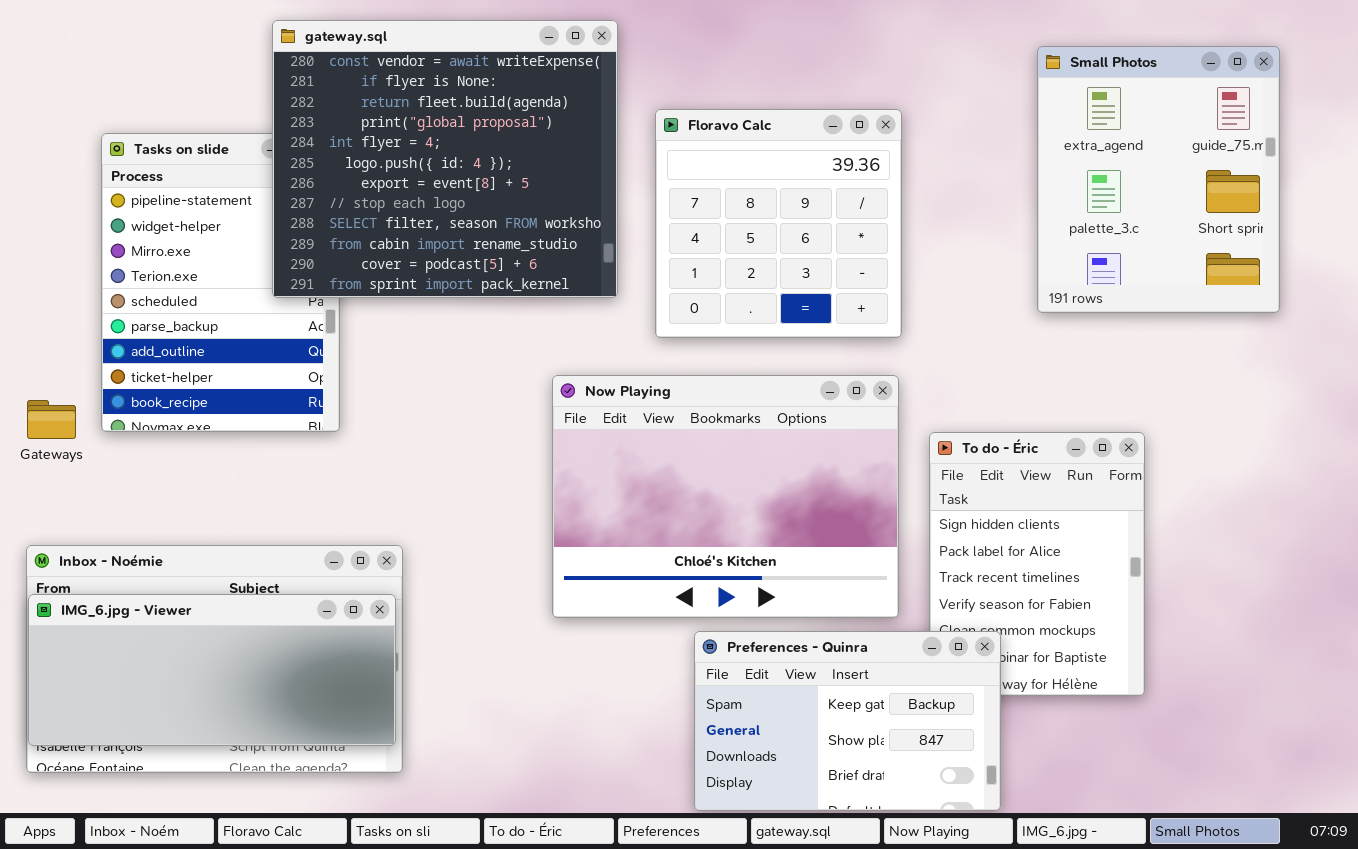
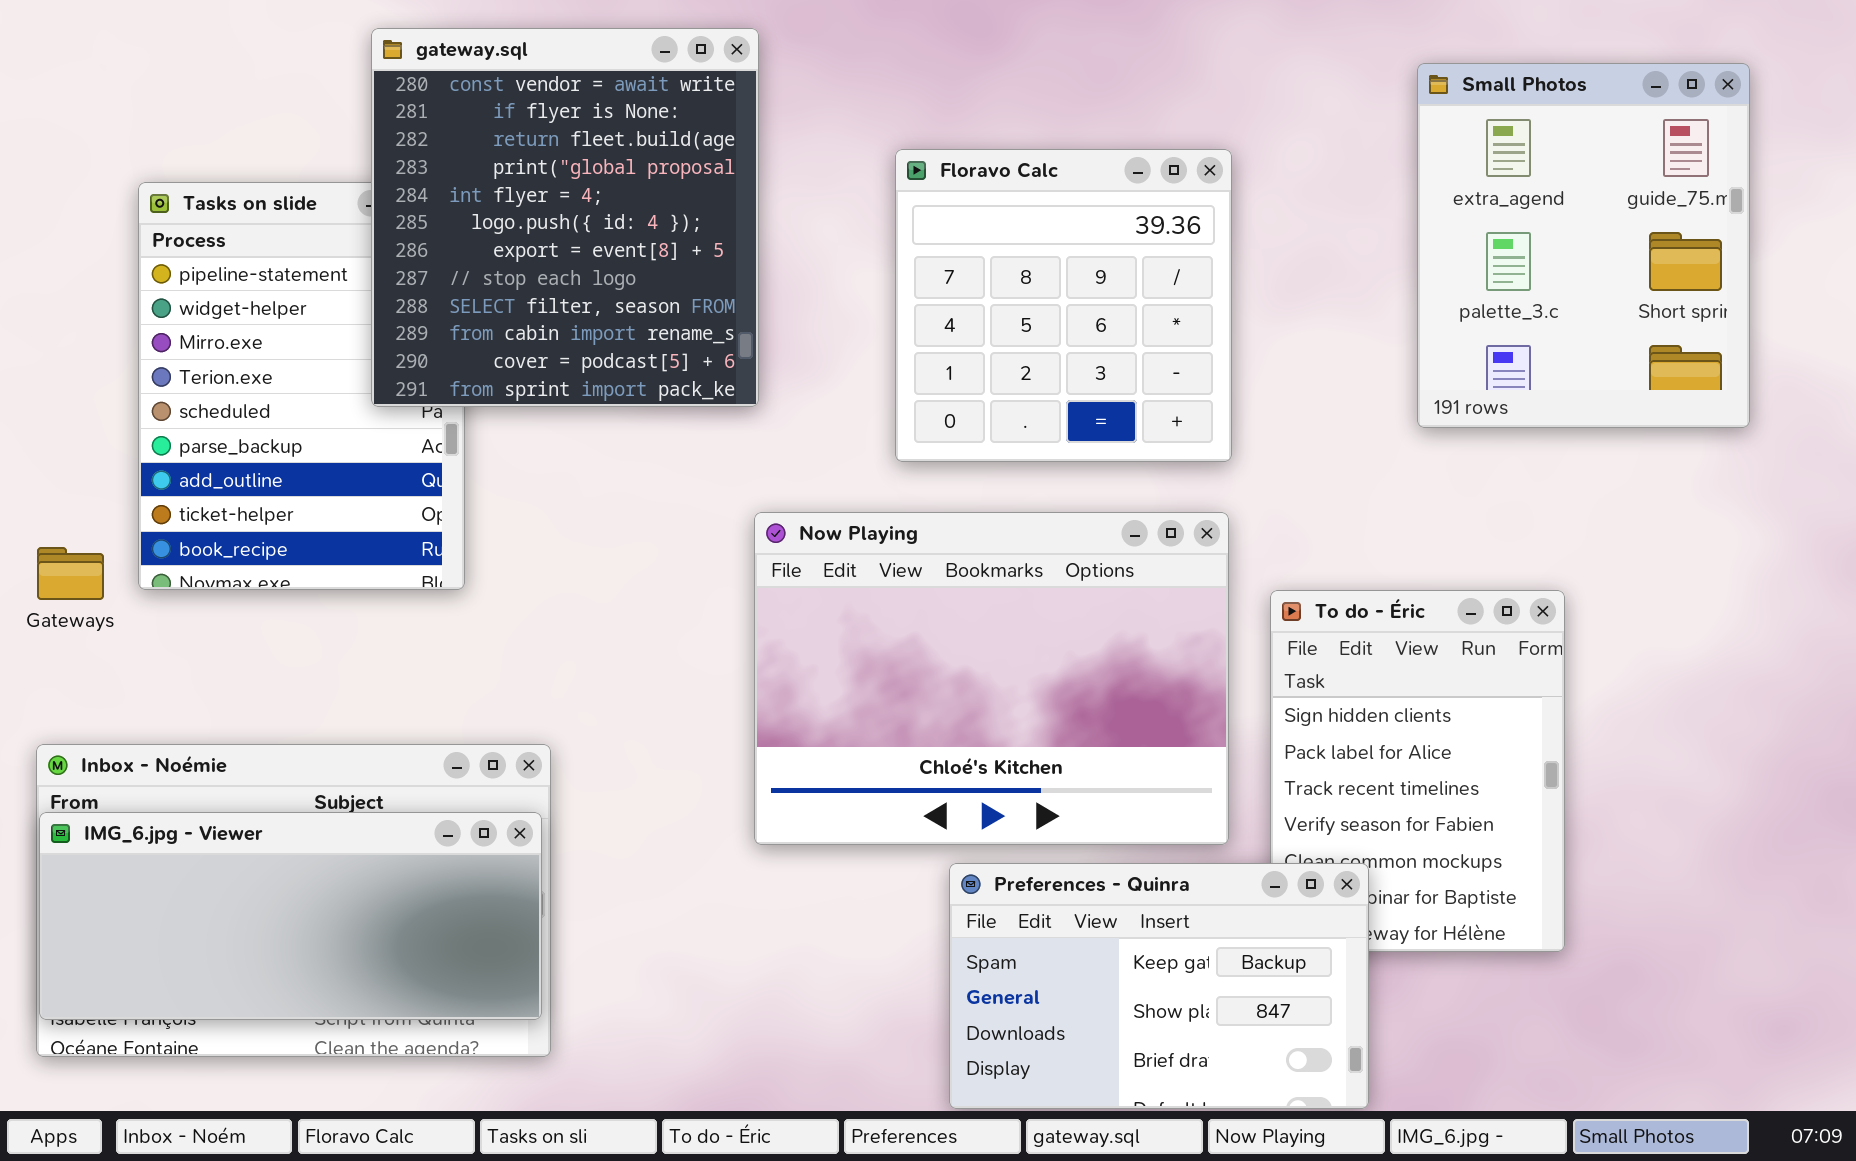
gateway.sql: [272,20,618,298] -> [371,28,759,407], resized

